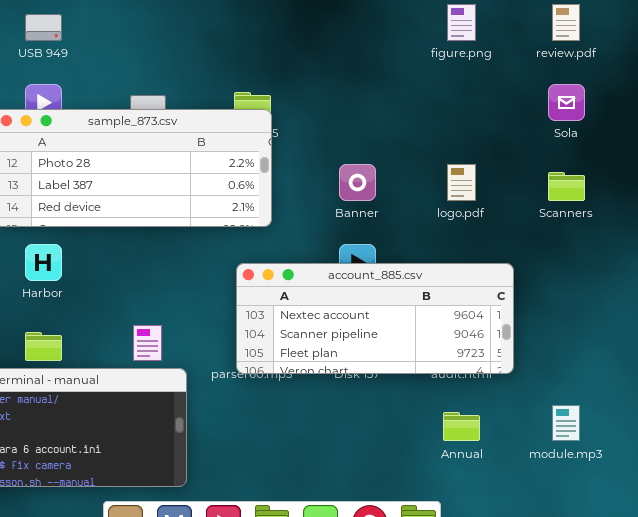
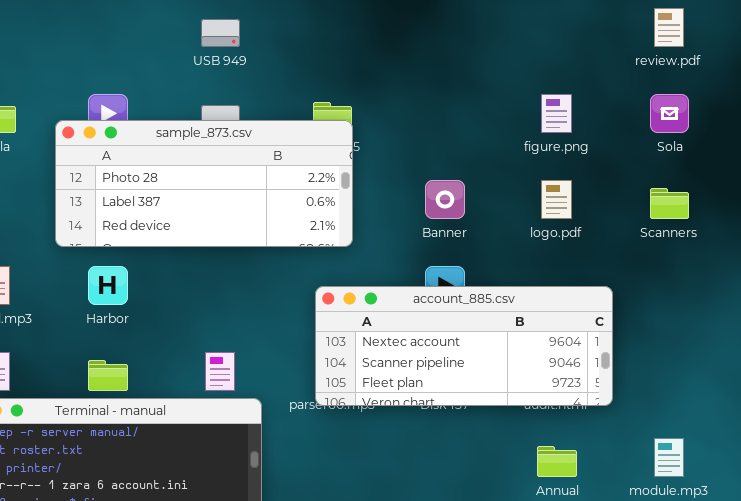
figure.png: [447,4,476,41] -> [541,94,572,133], moved
USB 949: [25,14,62,41] -> [201,19,240,47], moved

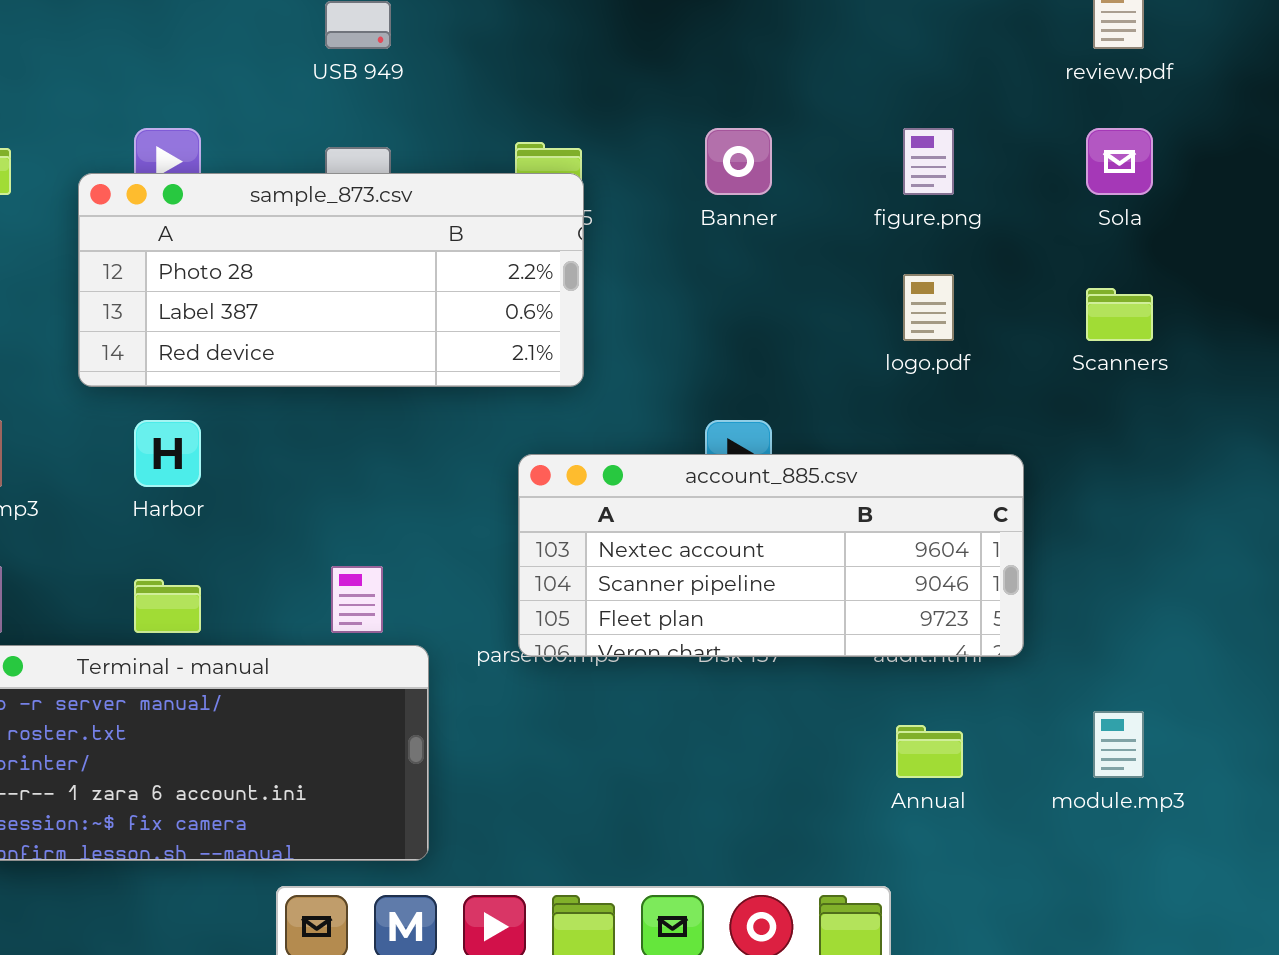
Banner: [425,180,465,219] -> [705,128,772,195], moved

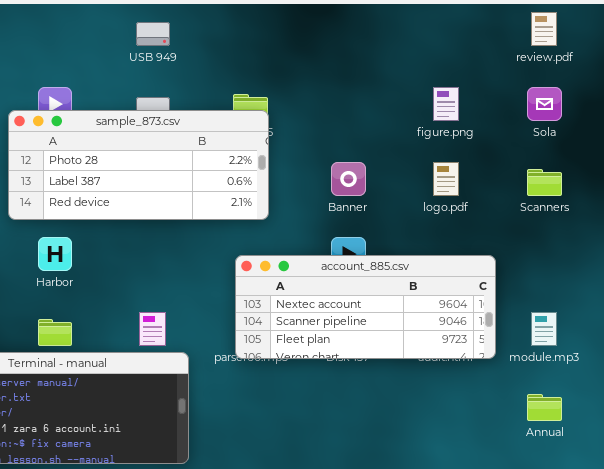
Banner: [705,128,772,195] -> [331,162,366,196], moved
module.mp3: [1093,711,1144,778] -> [531,312,557,346], moved
Annual: [896,725,963,778] -> [527,394,562,421], moved

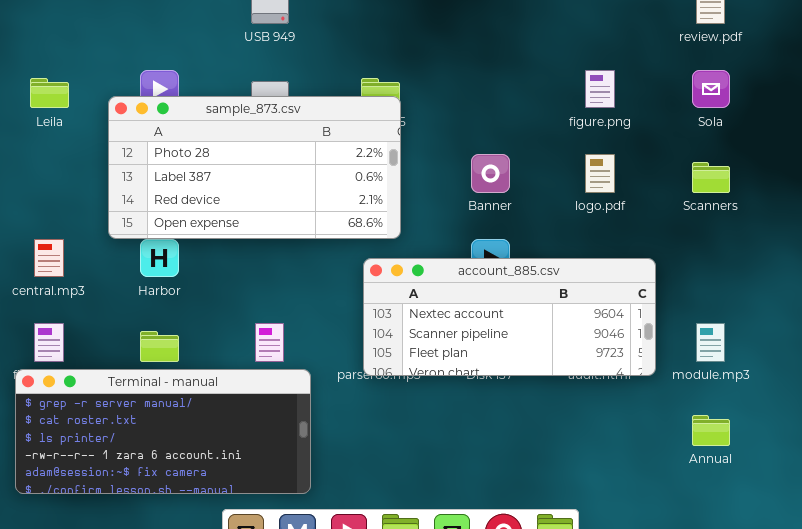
sample_873.csv: [8,110,269,220] -> [108,96,401,239], resized

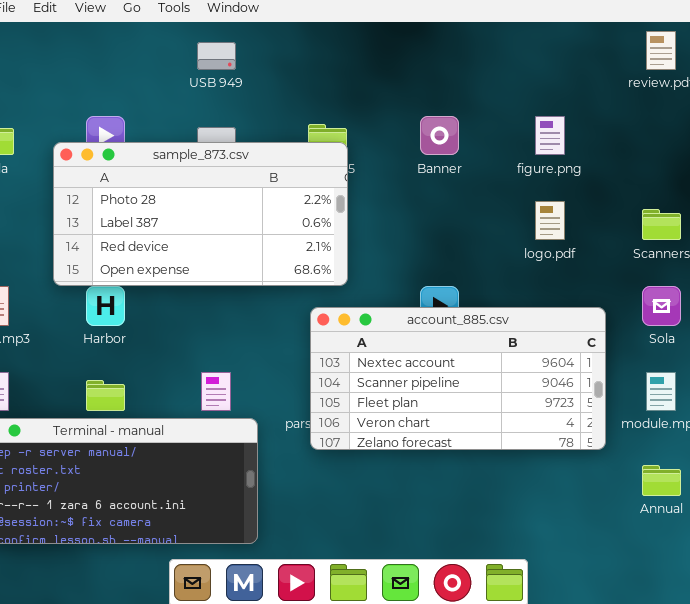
Sola: [692,70,730,108] -> [642,286,681,326], moved
Banner: [471,154,510,193] -> [420,116,459,155], moved
account_885.csv: [363,258,656,376] -> [310,307,606,450], resized

